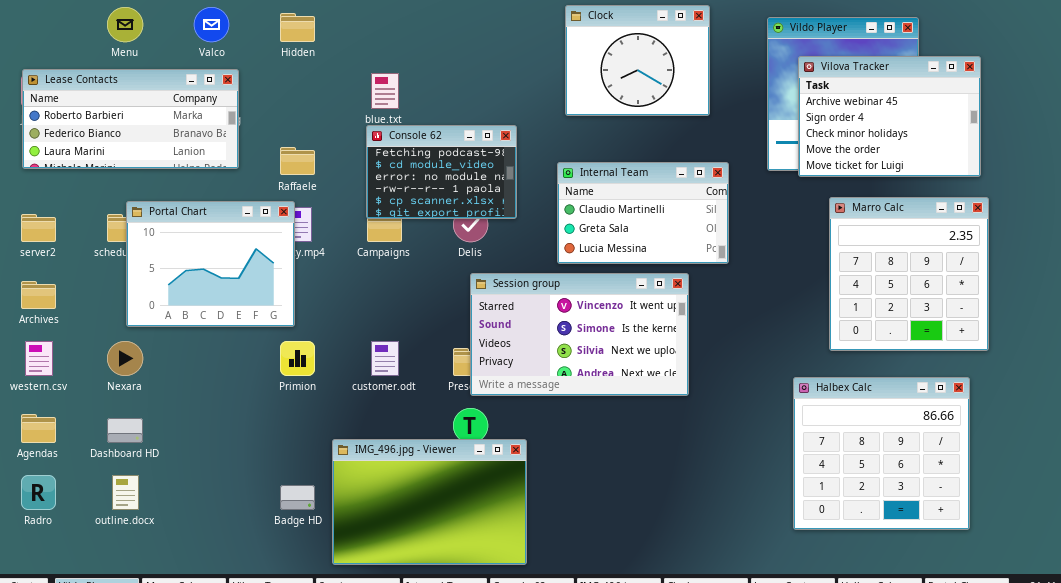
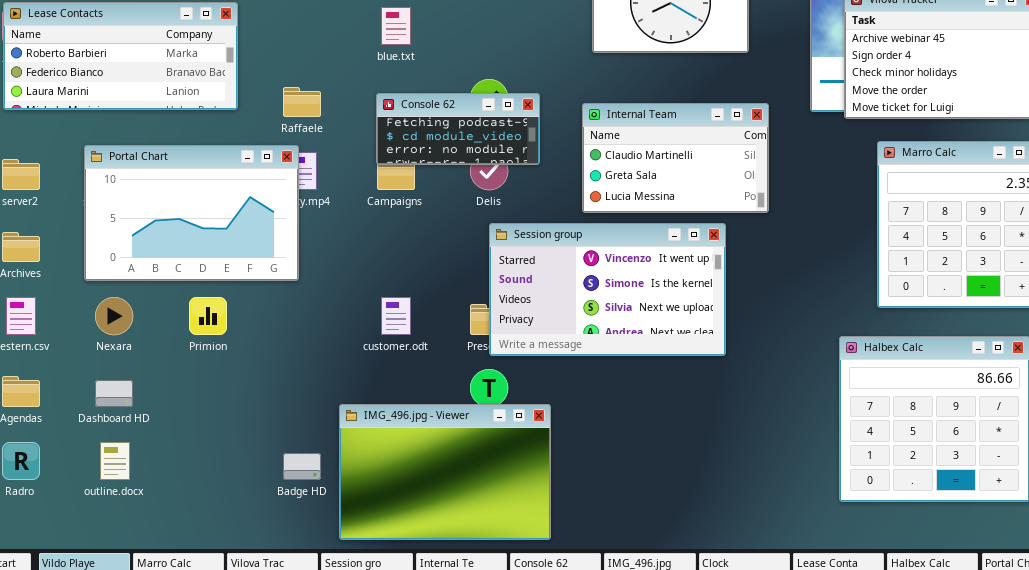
Console 62: [366,125,517,219] -> [376,93,540,165], resized
Portal Chart: [126,201,295,327] -> [84,145,299,281], resized
Primion: [280,341,315,376] -> [189,297,227,335], moved

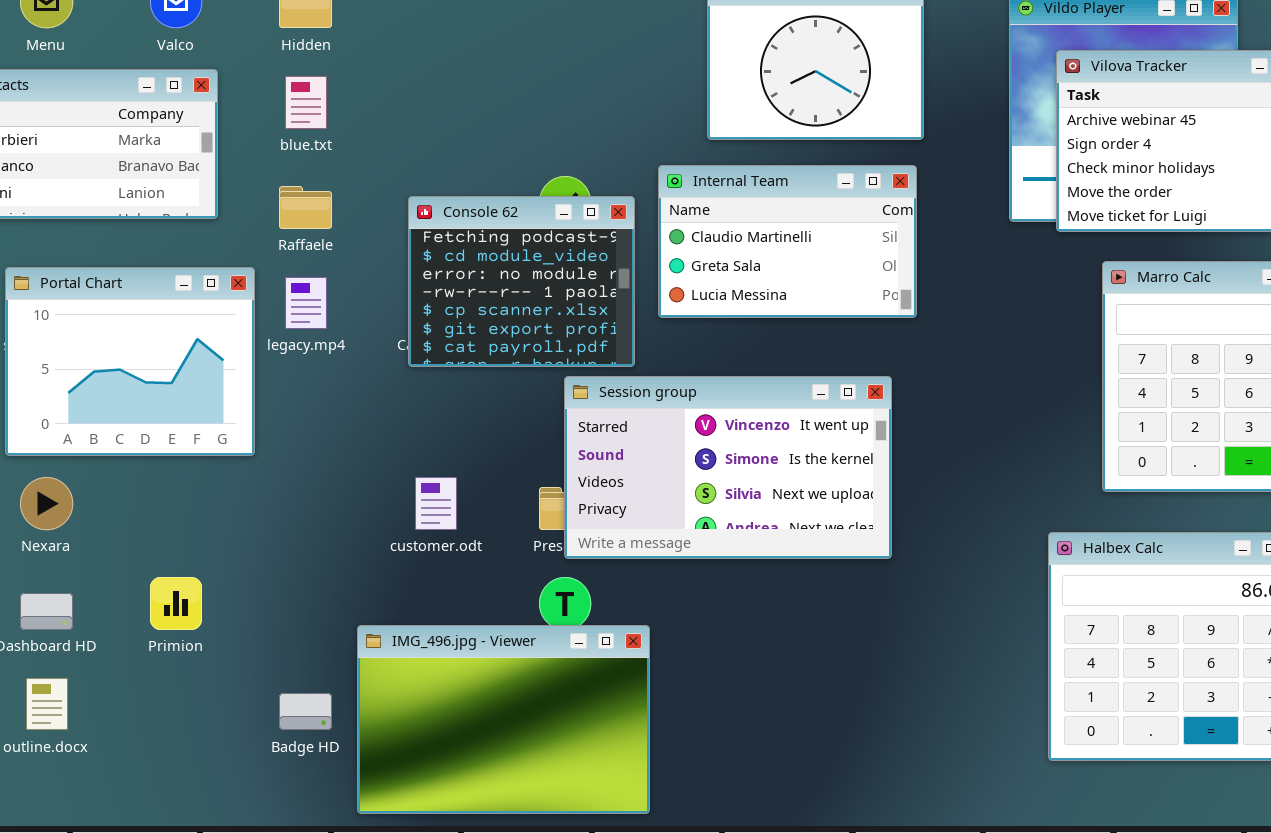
blue.txt: [381,7,411,45] -> [285,76,327,129], moved
Console 62: [376,93,540,165] -> [408,196,635,367], resized
Internal Team: [582,103,769,213] -> [658,165,917,318], moved
Portal Chart: [84,145,299,281] -> [5,267,255,456], resized
Primion: [189,297,227,335] -> [150,577,202,630], moved

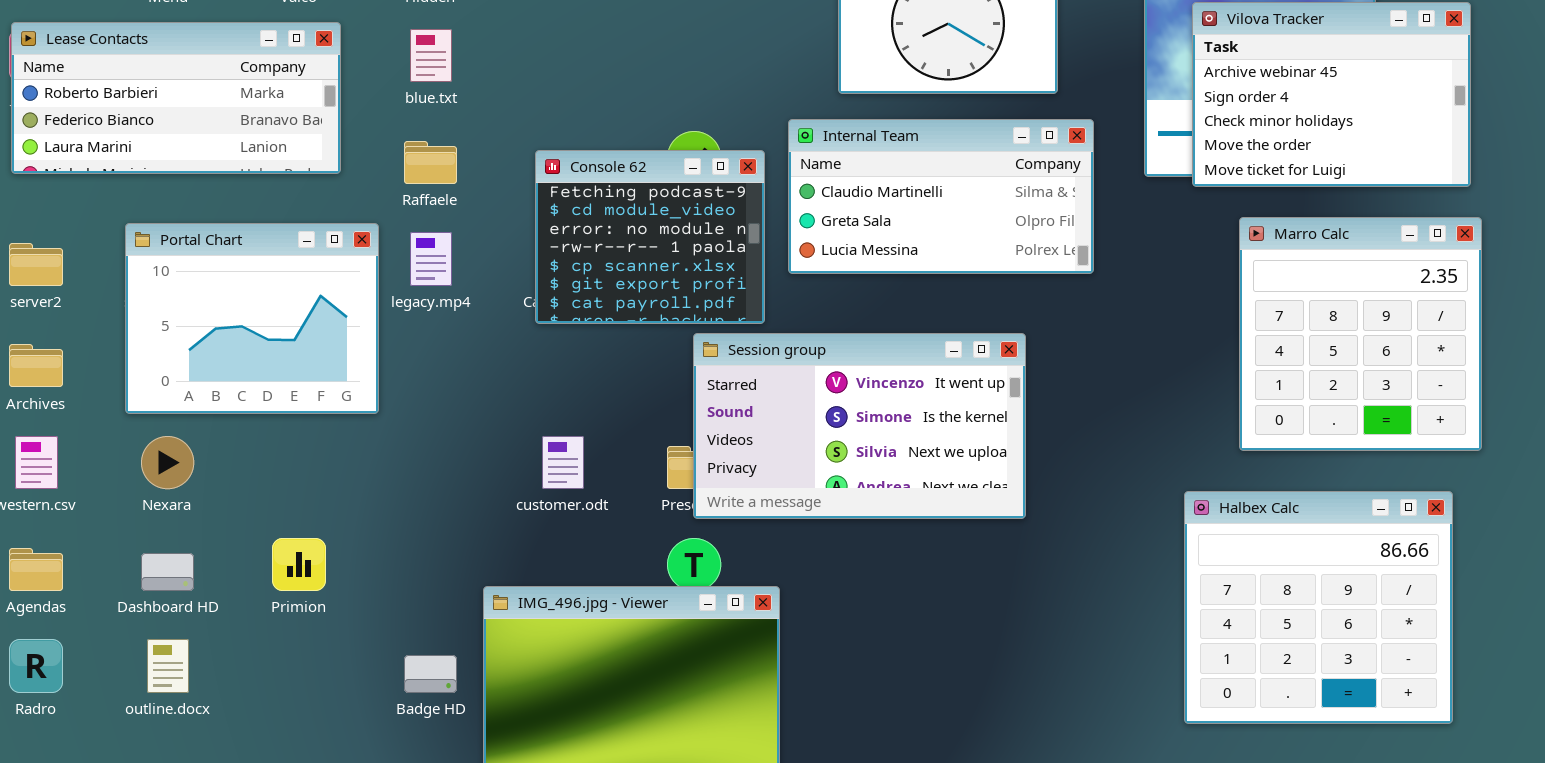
Internal Team: [658,165,917,318] -> [788,119,1094,274], resized

